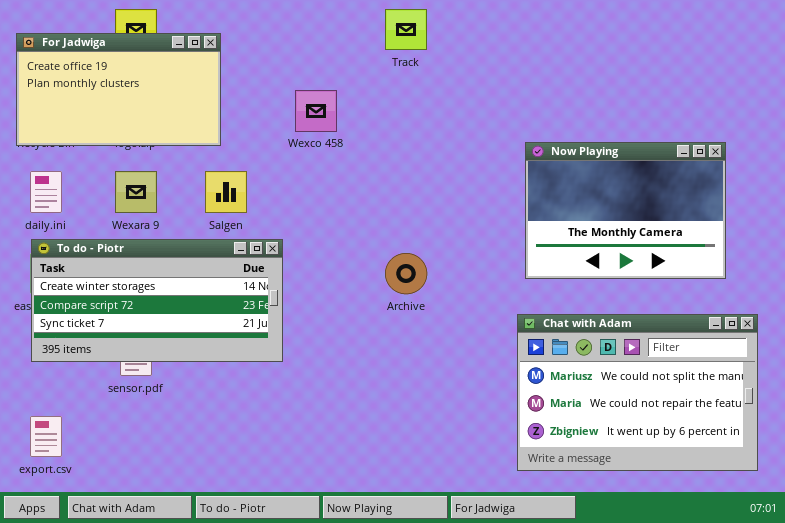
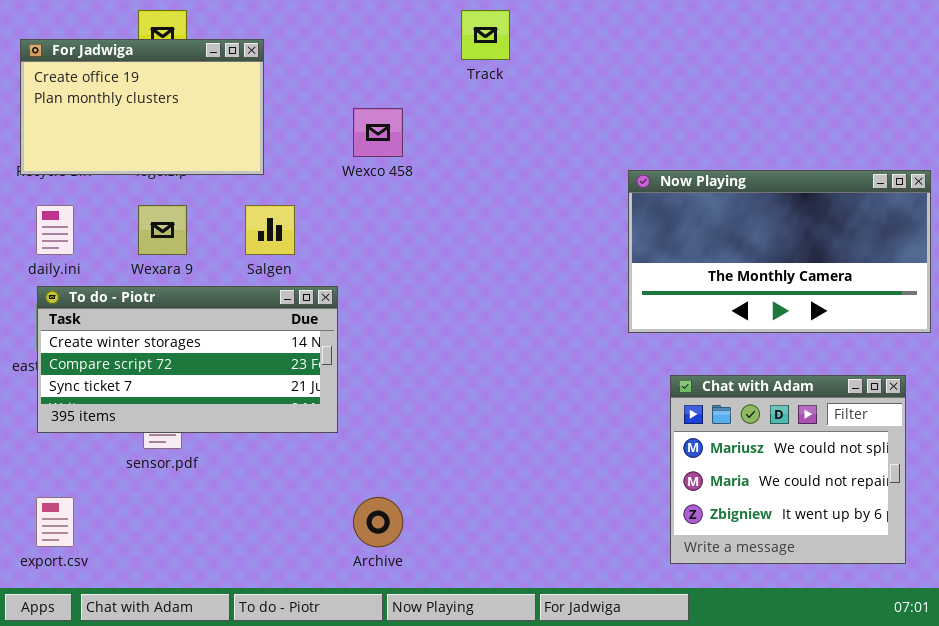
Now Playing: [525,142,726,279] -> [628,170,931,333], resized
Archive: [385,253,427,294] -> [353,497,403,547], moved
Chat with Adam: [517,314,758,471] -> [670,375,906,564], resized

